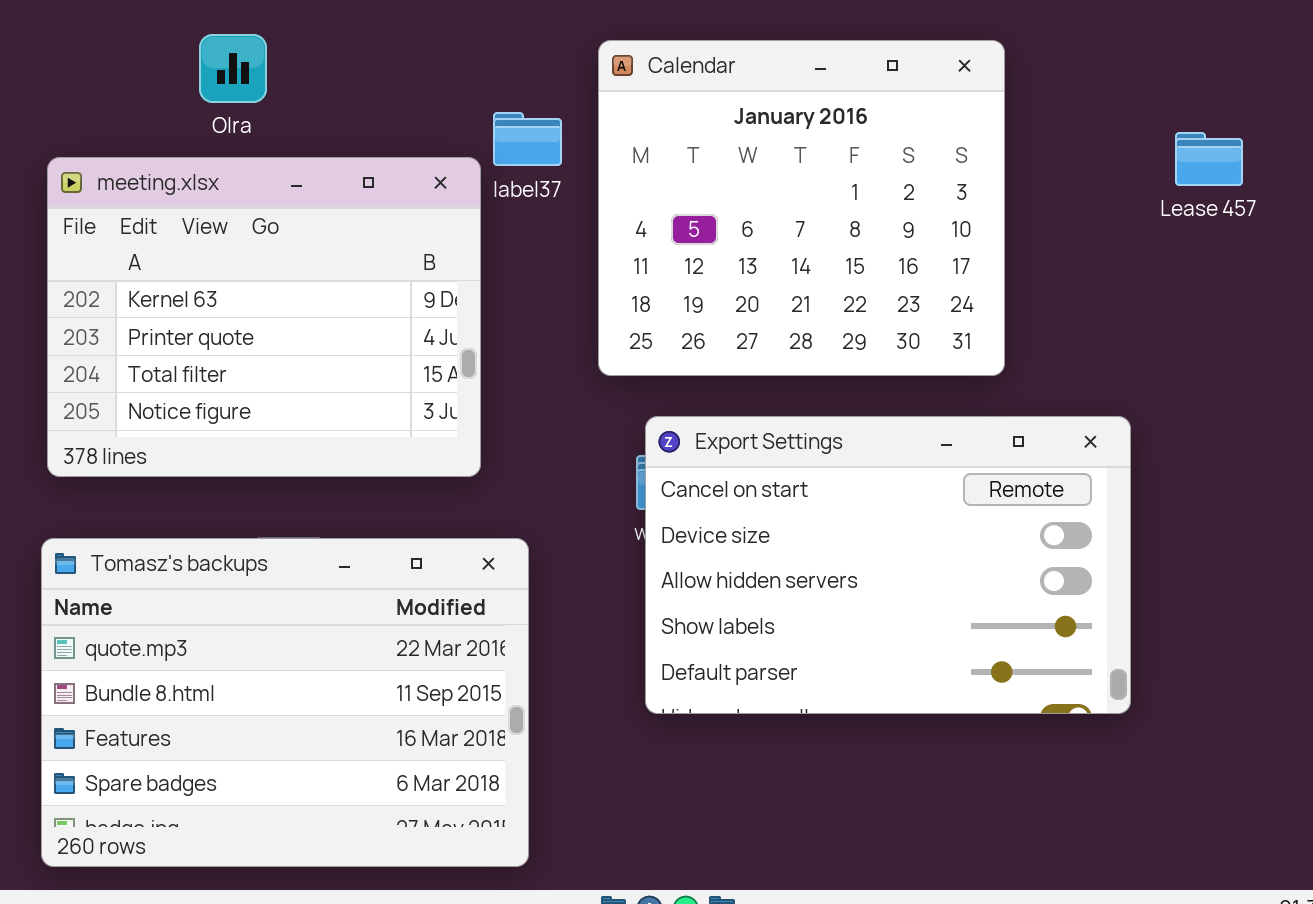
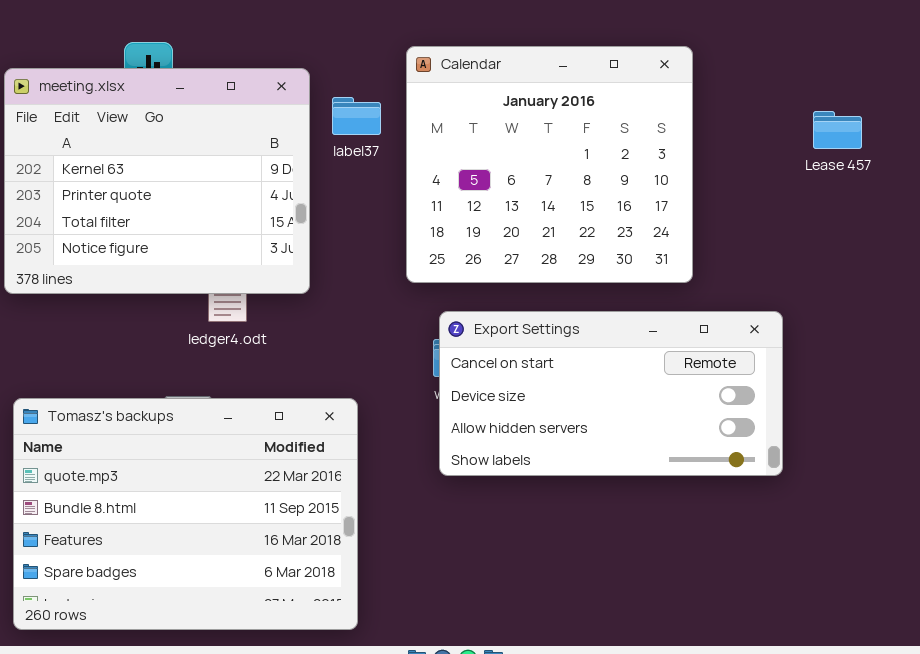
meeting.xlsx: [47,157,481,477] -> [4,68,310,294], moved
Export Settings: [645,416,1131,714] -> [439,311,783,476], resized

